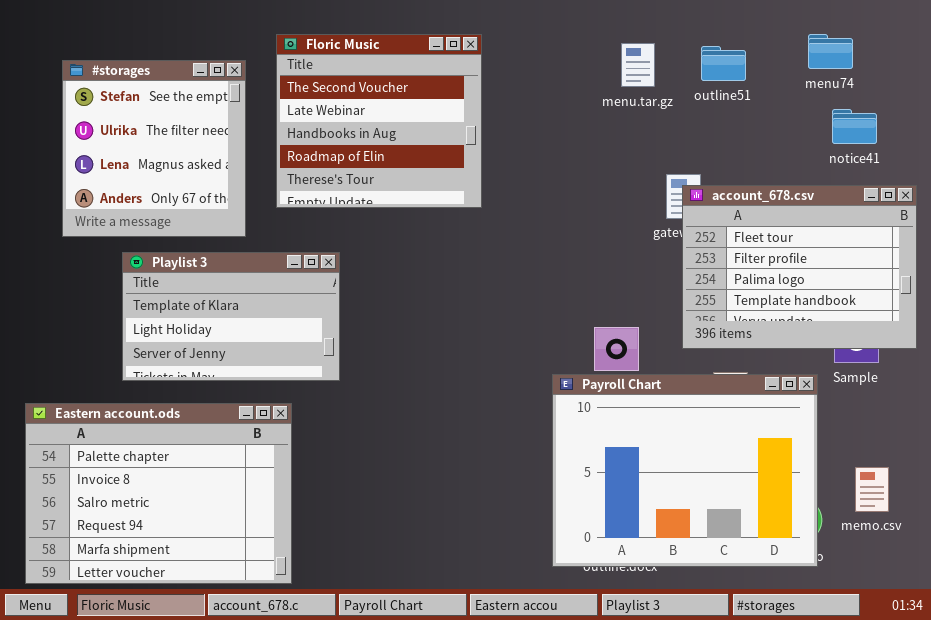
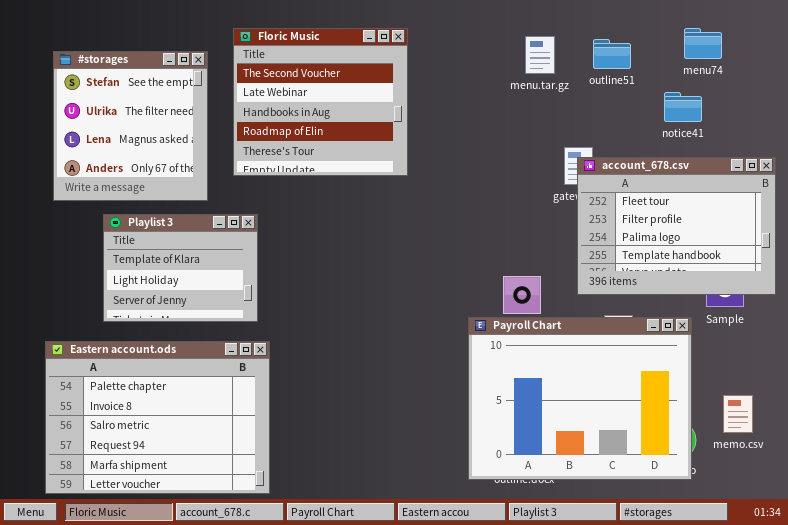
notice41: [832,109,877,144] -> [664,92,702,122], moved
Playlist 3: [122,252,340,381] -> [103,214,258,322], resized
Eastern account.ods: [25,403,292,584] -> [45,341,270,494], moved

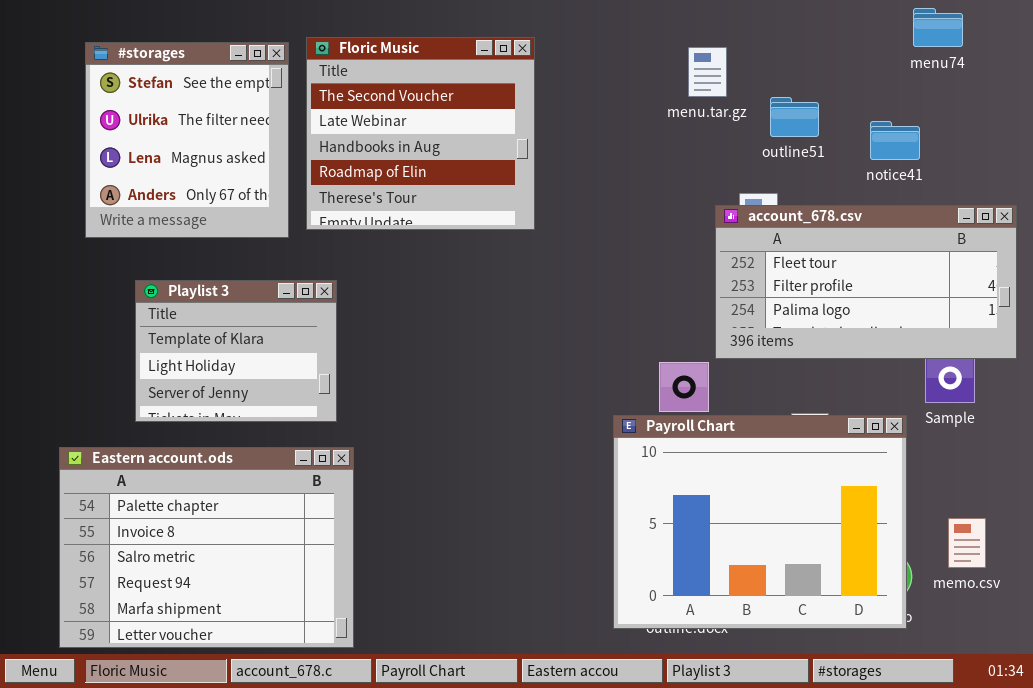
menu74: [684,28,722,59] -> [913,8,963,47], moved
outline51: [593,39,631,69] -> [770,97,819,137], moved
#storages: [53,51,208,201] -> [85,42,289,238], moved
account_678.csv: [577,157,776,295] -> [715,205,1017,359], resized

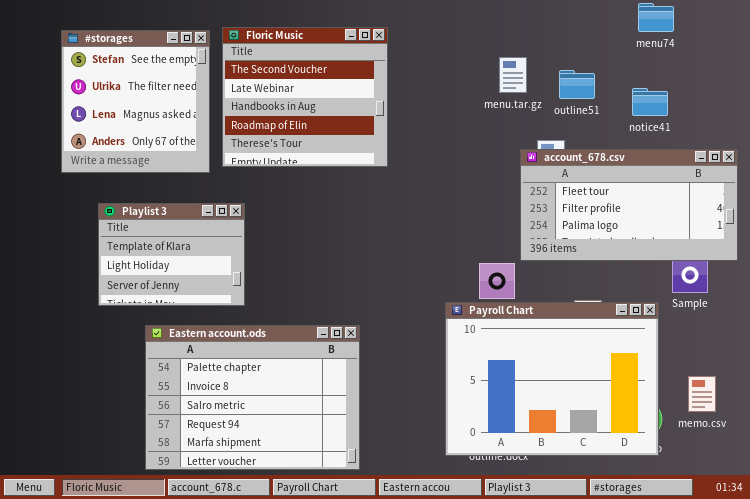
menu74: [913,8,963,47] -> [638,3,674,32], moved
menu.tar.gz: [688,47,727,97] -> [499,57,527,93], moved
Eastern account.ods: [59,447,354,648] -> [145,325,360,470], moved

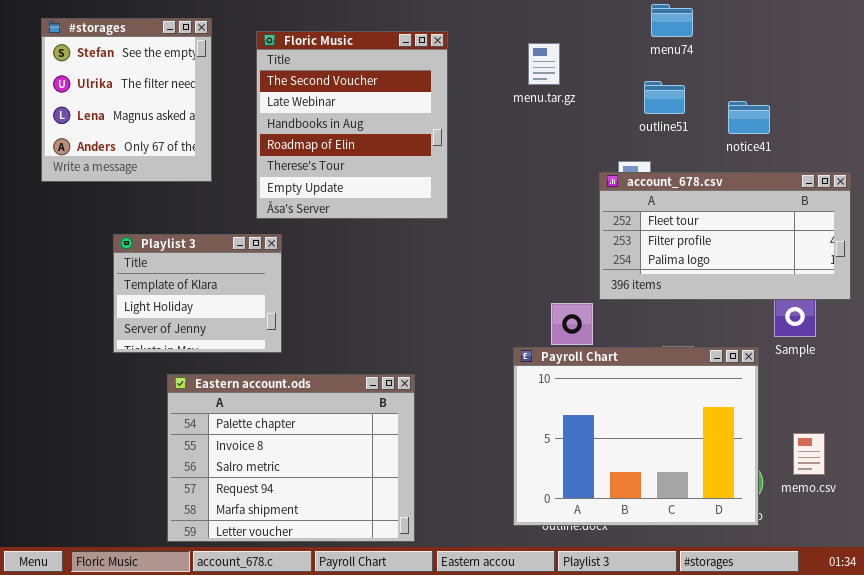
menu74: [638,3,674,32] -> [651,4,693,37], moved
Floric Music: [222,27,388,167] -> [256,31,448,219], resized
#storages: [61,30,210,173] -> [41,18,212,182], moved
menu.tar.gz: [499,57,527,93] -> [528,43,560,85], moved

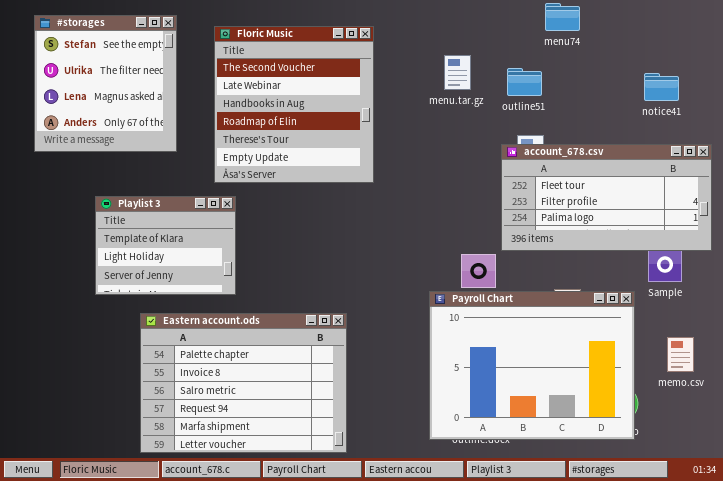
menu.tar.gz: [528,43,560,85] -> [444,55,471,90], moved
outline51: [644,81,685,114] -> [507,68,542,96], moved
notice41: [728,101,770,134] -> [644,73,679,101], moved
memo.csv: [793,433,825,475] -> [667,337,694,372], moved

